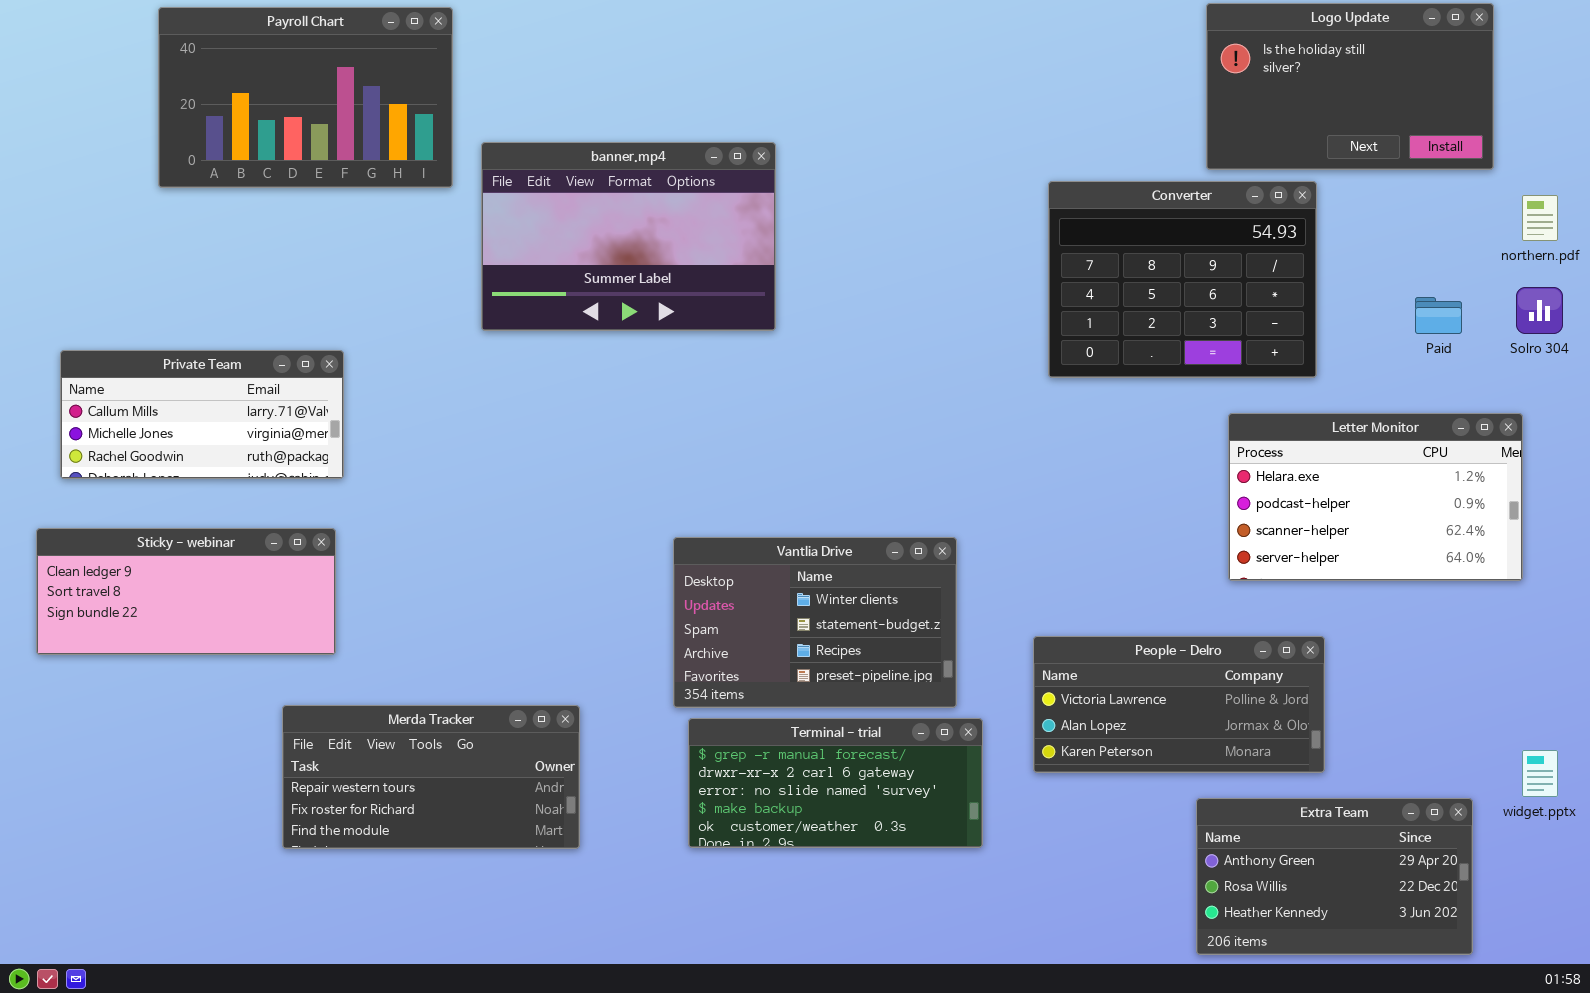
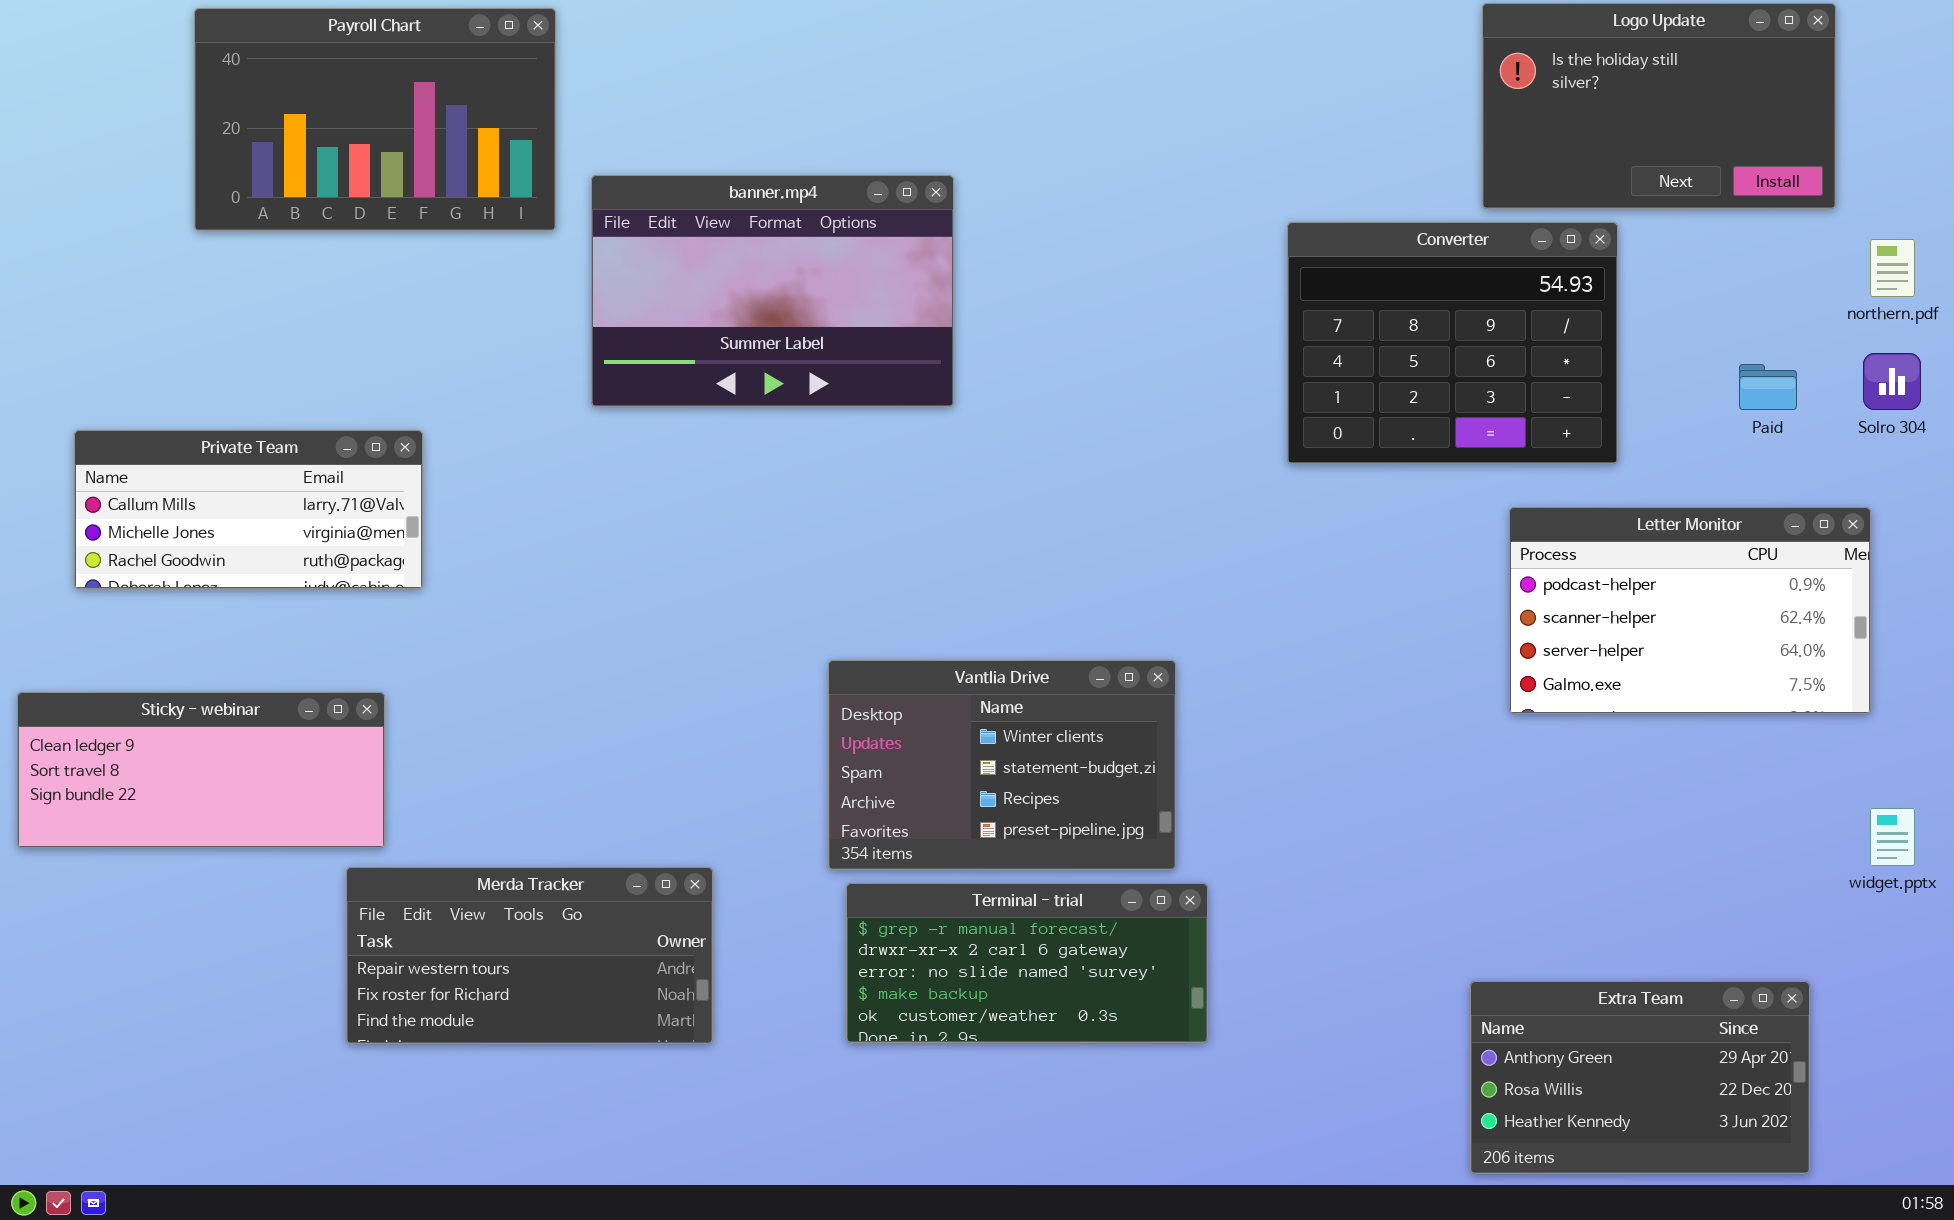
Letter Monitor: [1228,413,1523,581] -> [1509,507,1871,714], scrolled down 1 row
Sticky - webinar: [36,528,336,655] -> [17,692,385,848], moved
People - Delro: [1033,636,1325,773] -> none, closed
widget.pptx: [1522,750,1558,797] -> [1870,808,1915,866], moved

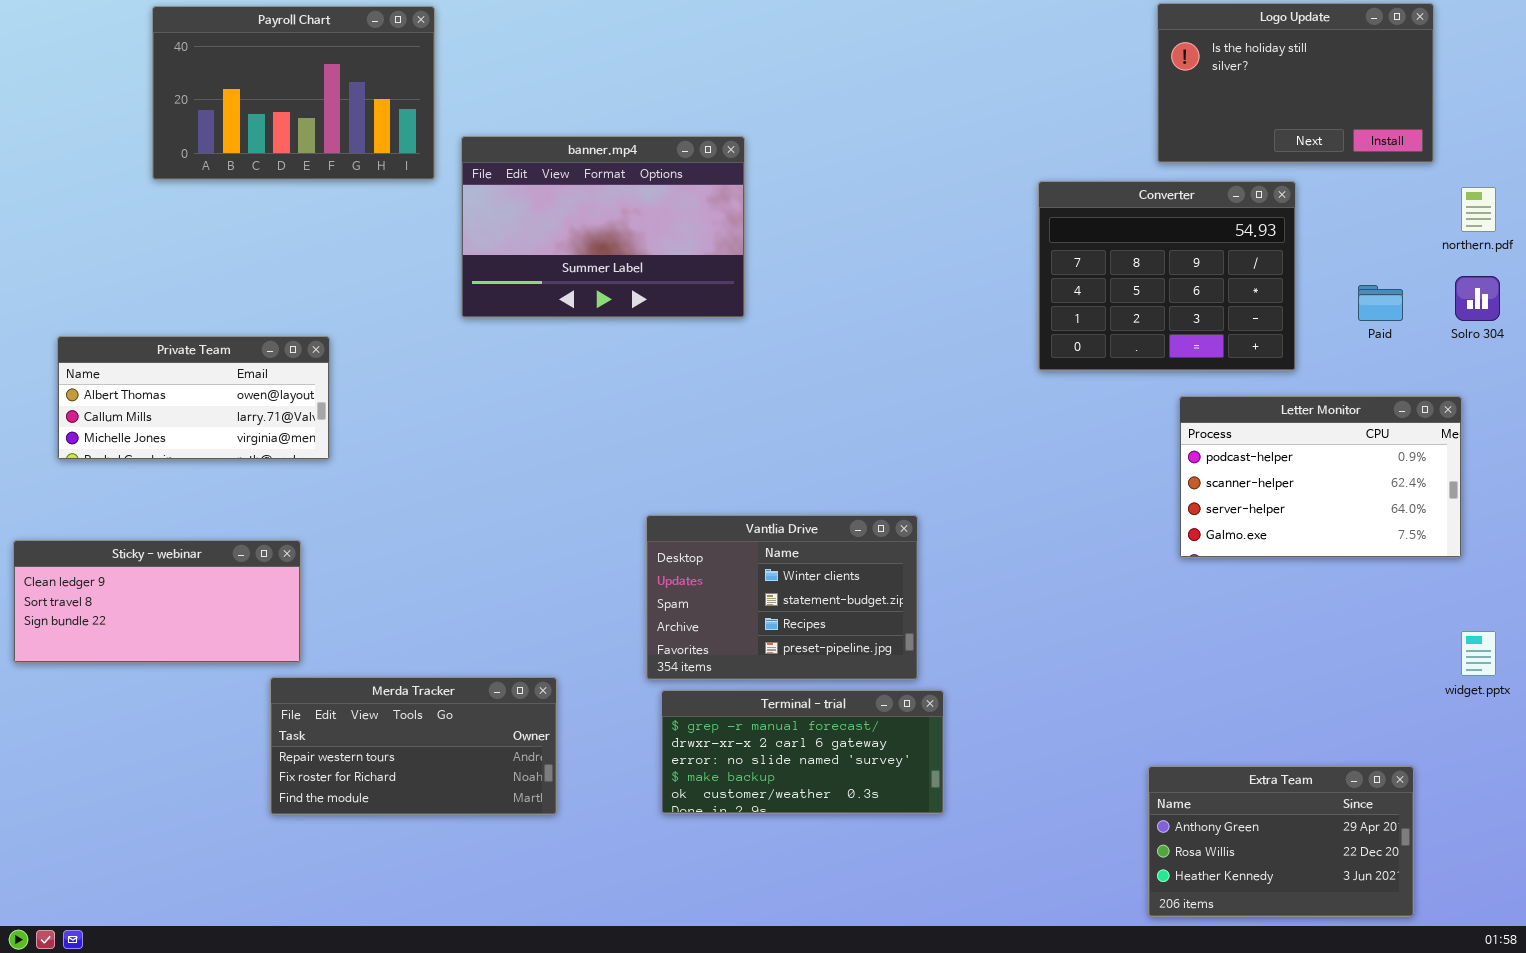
Converter: [1287,222,1618,464] -> [1038,181,1296,371], moved
Private Team: [74,430,423,589] -> [57,336,330,460], scrolled up 1 row

